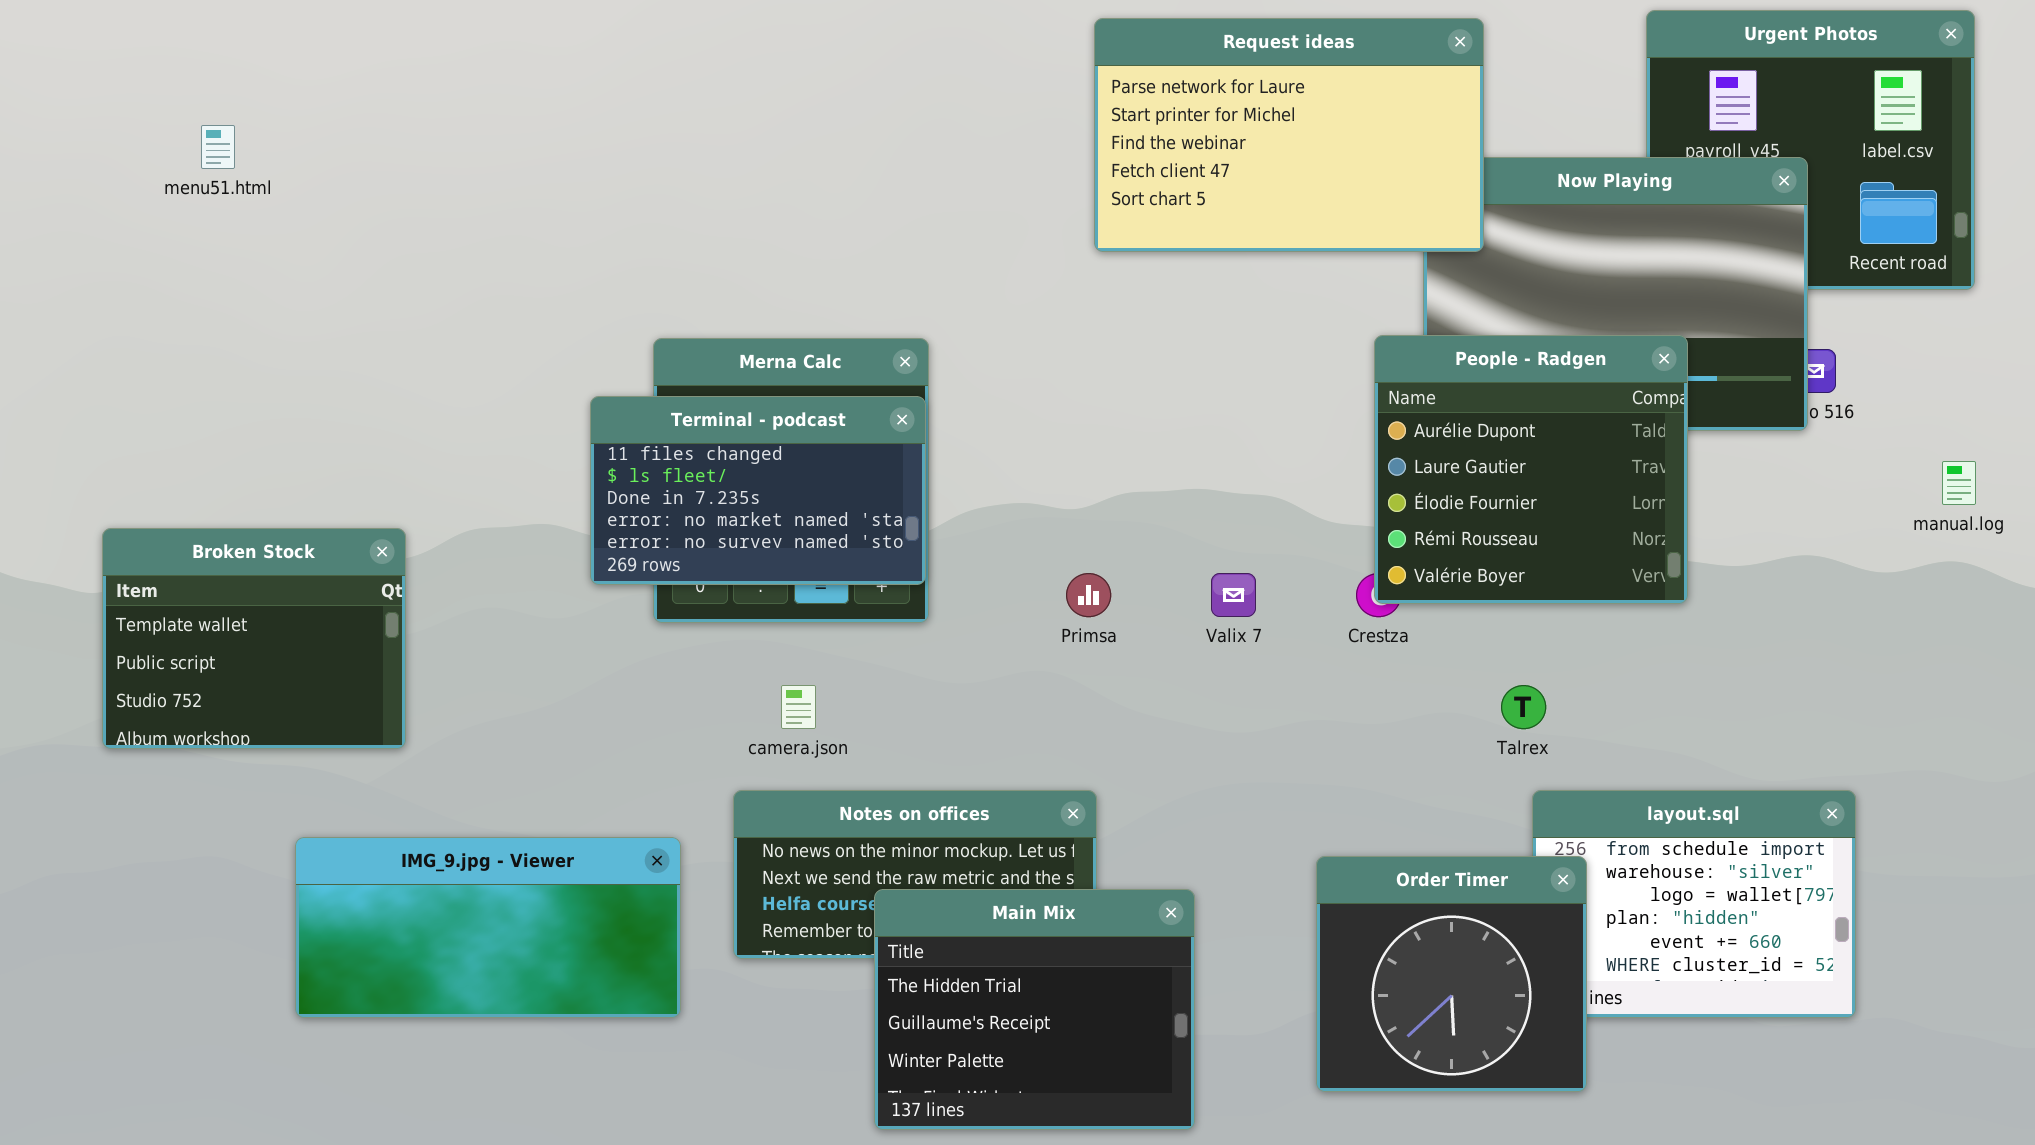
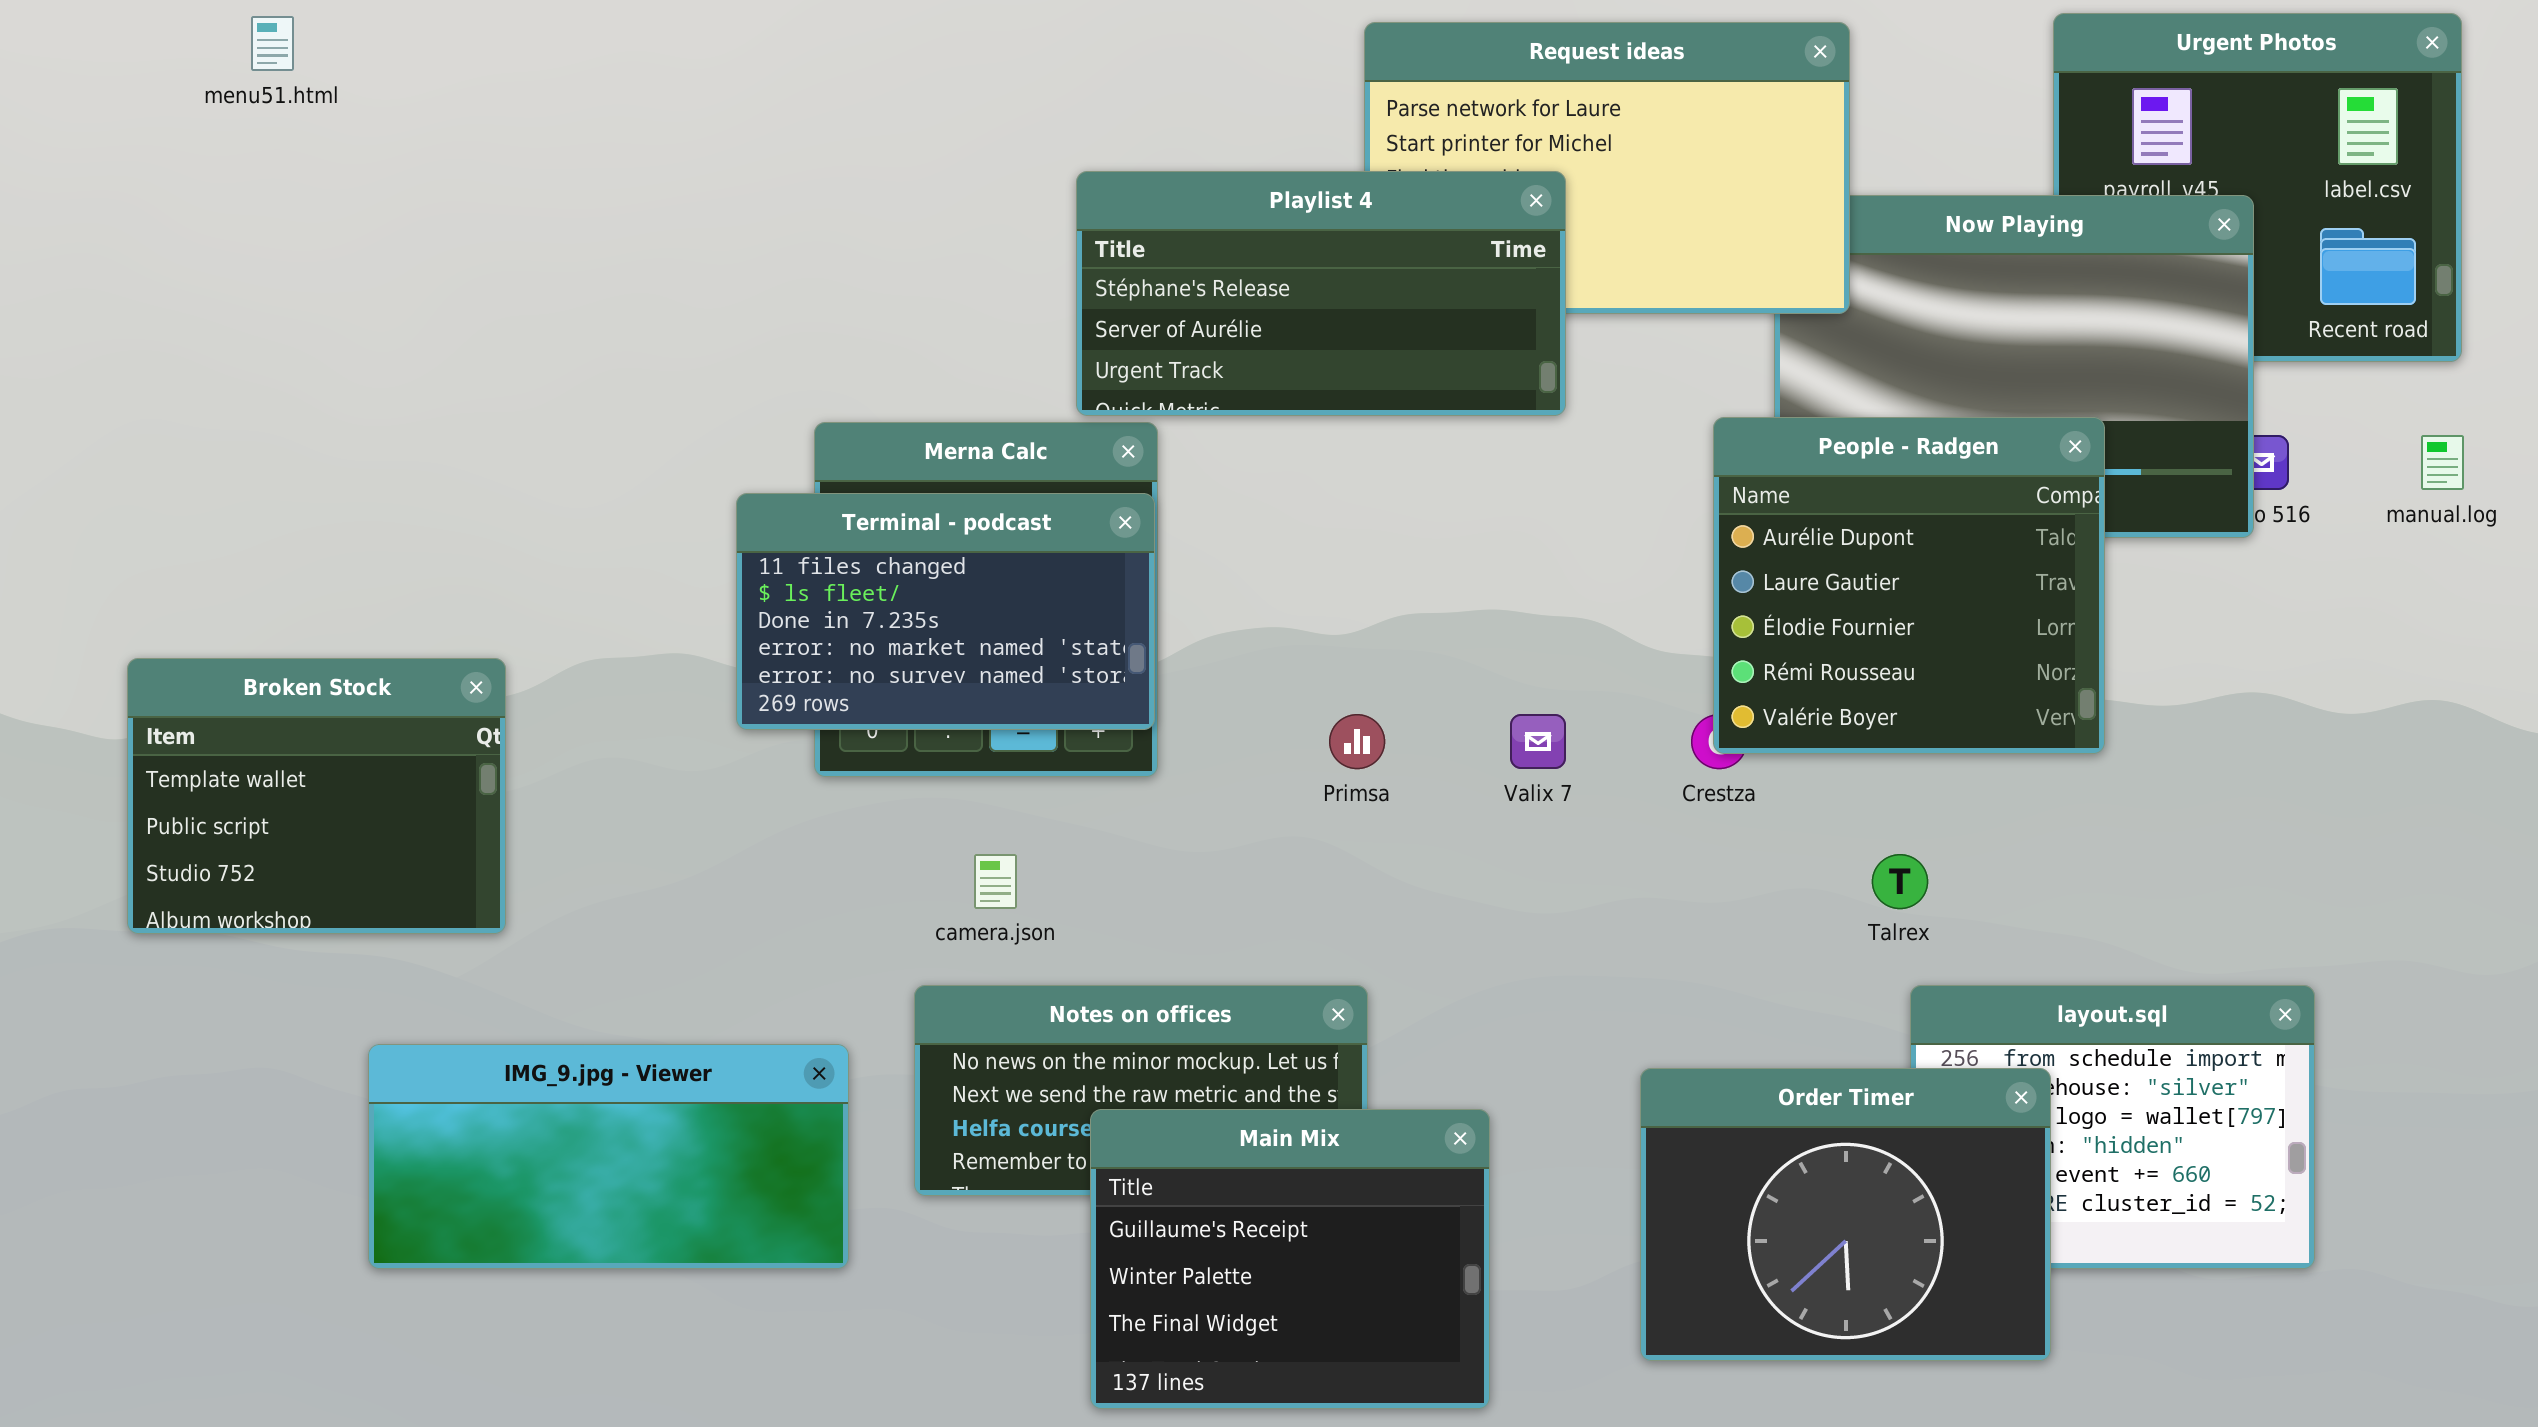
menu51.html: [201,125,235,169] -> [251,16,294,71], moved
Playlist 4: none -> [1076,171,1566,416], opened
manual.log: [1942,461,1976,505] -> [2421,435,2464,490], moved
Order Timer: [1316,856,1587,1092] -> [1640,1068,2051,1361], resized
Main Mix: [874,889,1195,1130] -> [1090,1109,1490,1409], scrolled down 1 row

